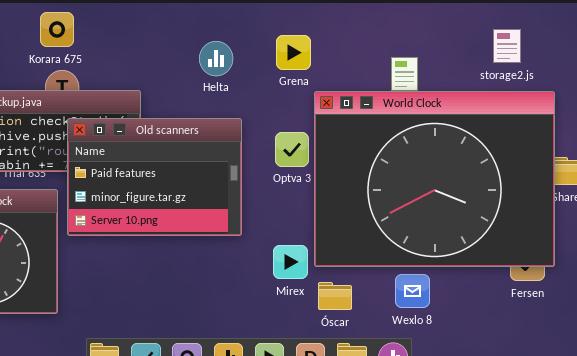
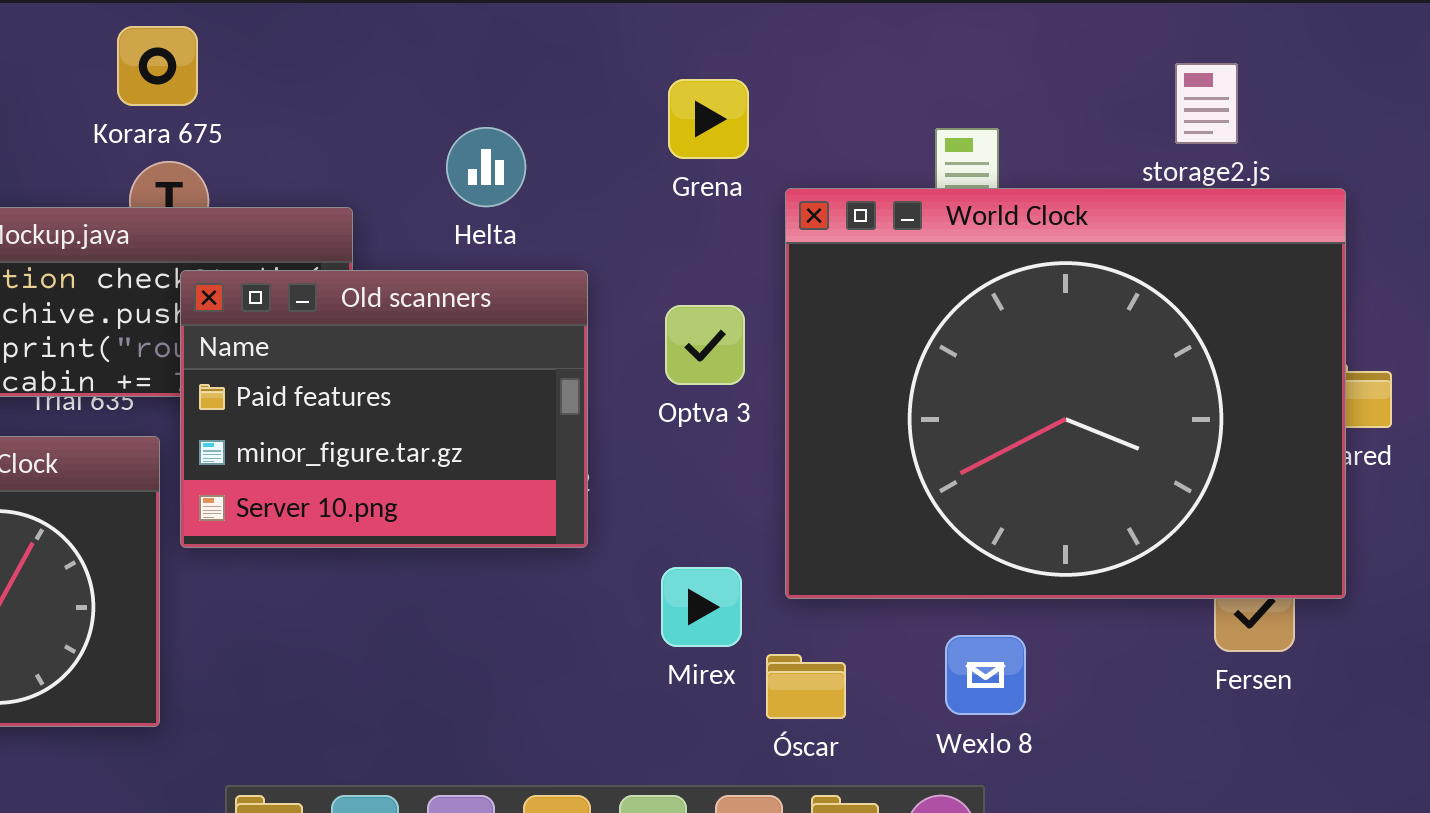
Helta: [199,41,233,76] -> [446,127,526,207], moved
World Clock: [314,91,555,267] -> [785,188,1346,599], moved

